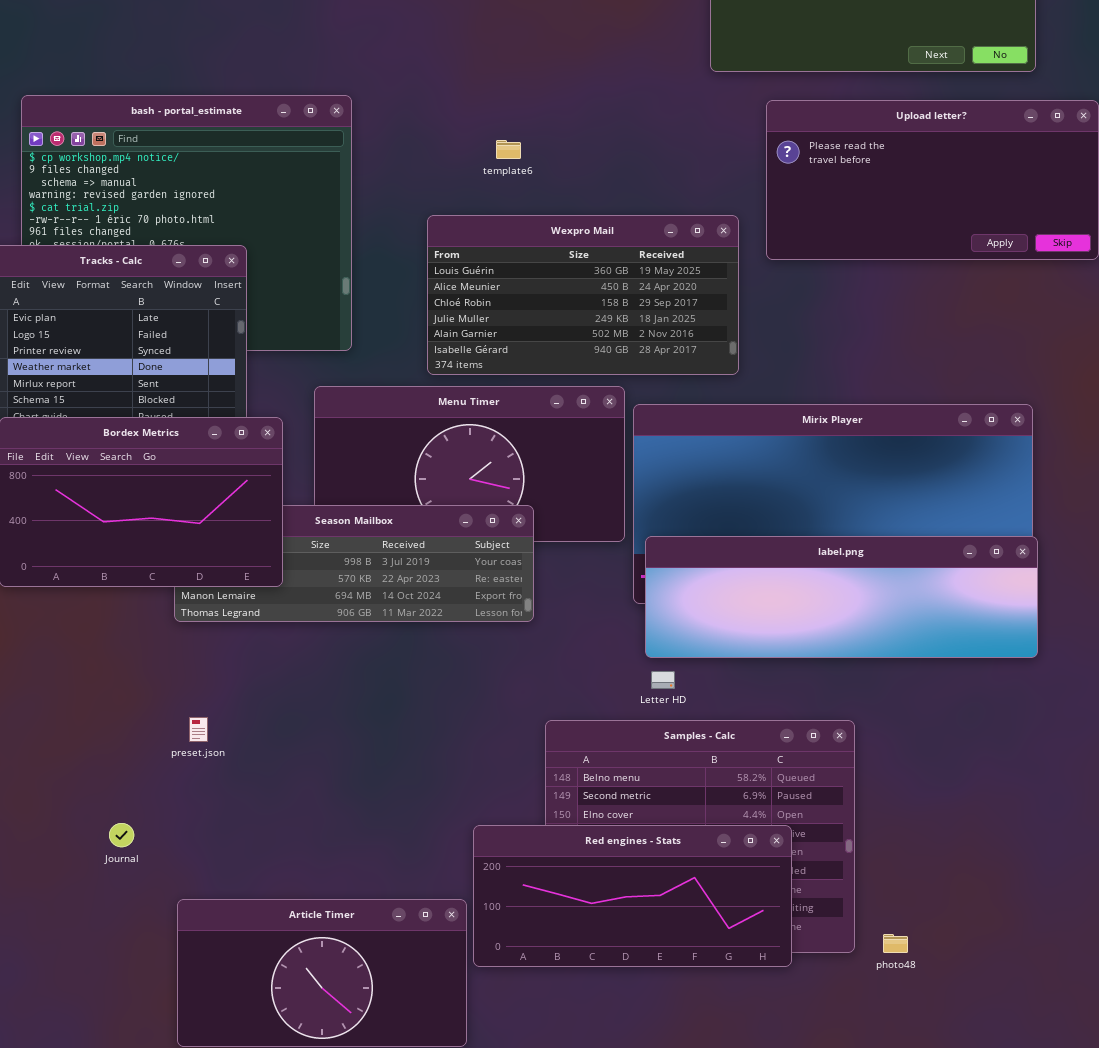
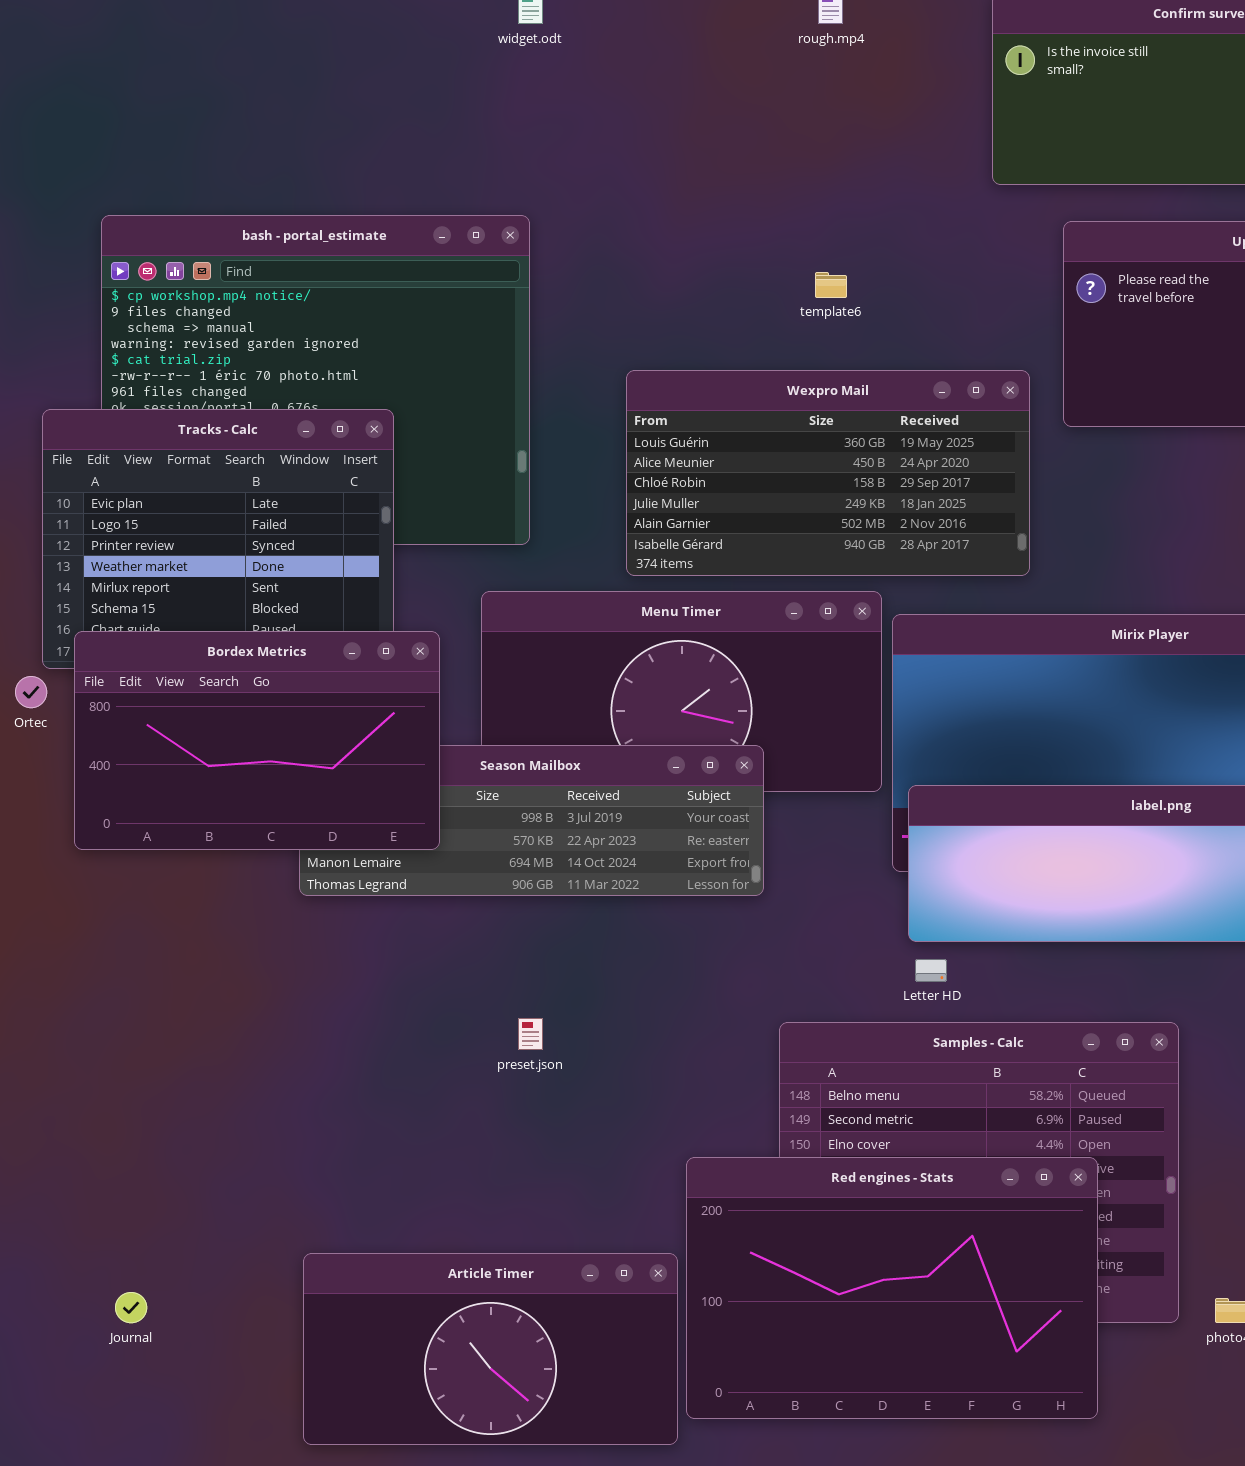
template6: [496,140,521,159] -> [815,272,847,298], moved
preset.json: [189,717,208,742] -> [518,1018,543,1050], moved
Journal: [109,823,134,847] -> [115,1292,147,1323], moved
Red engines - Stats: [473,825,792,967] -> [686,1157,1098,1419], resized

